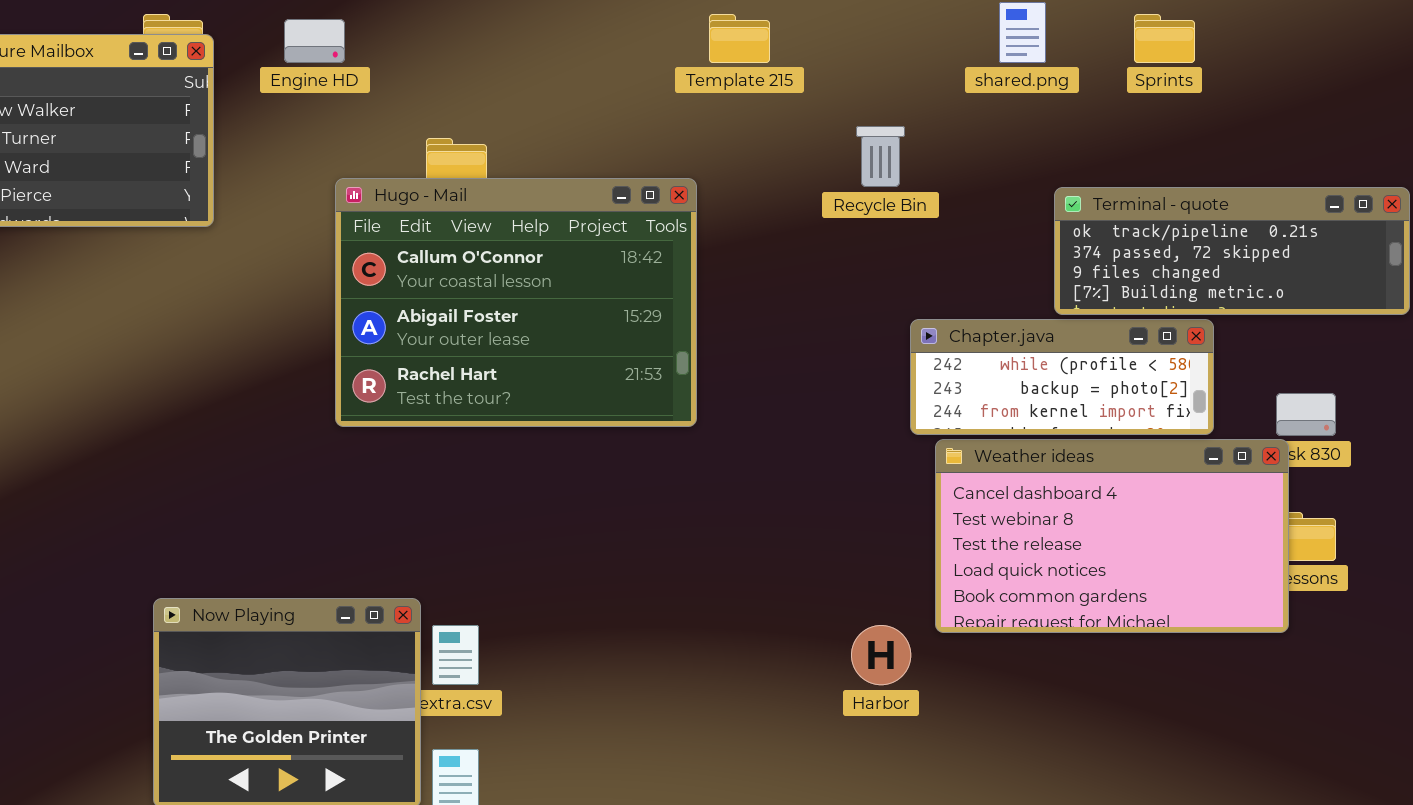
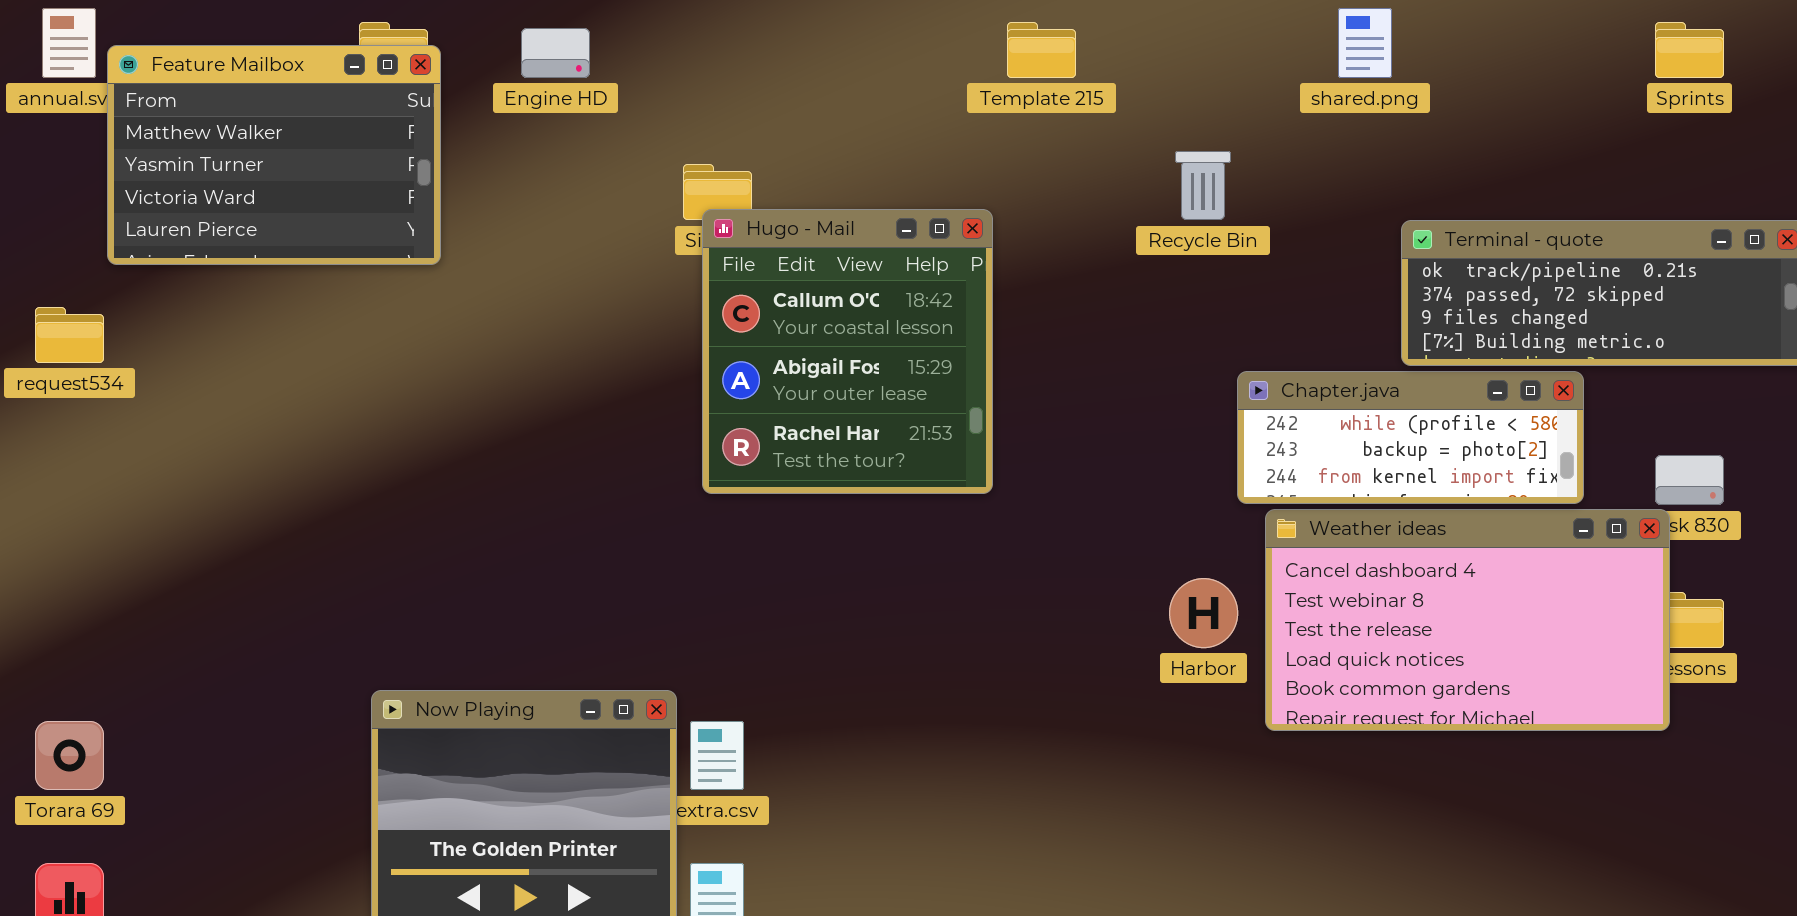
Sprints: [1134,14,1195,63] -> [1655,22,1724,78], moved
Hugo - Mail: [335,178,697,427] -> [702,209,993,494], resized
Harbor: [851,625,911,685] -> [1169,578,1238,648], moved

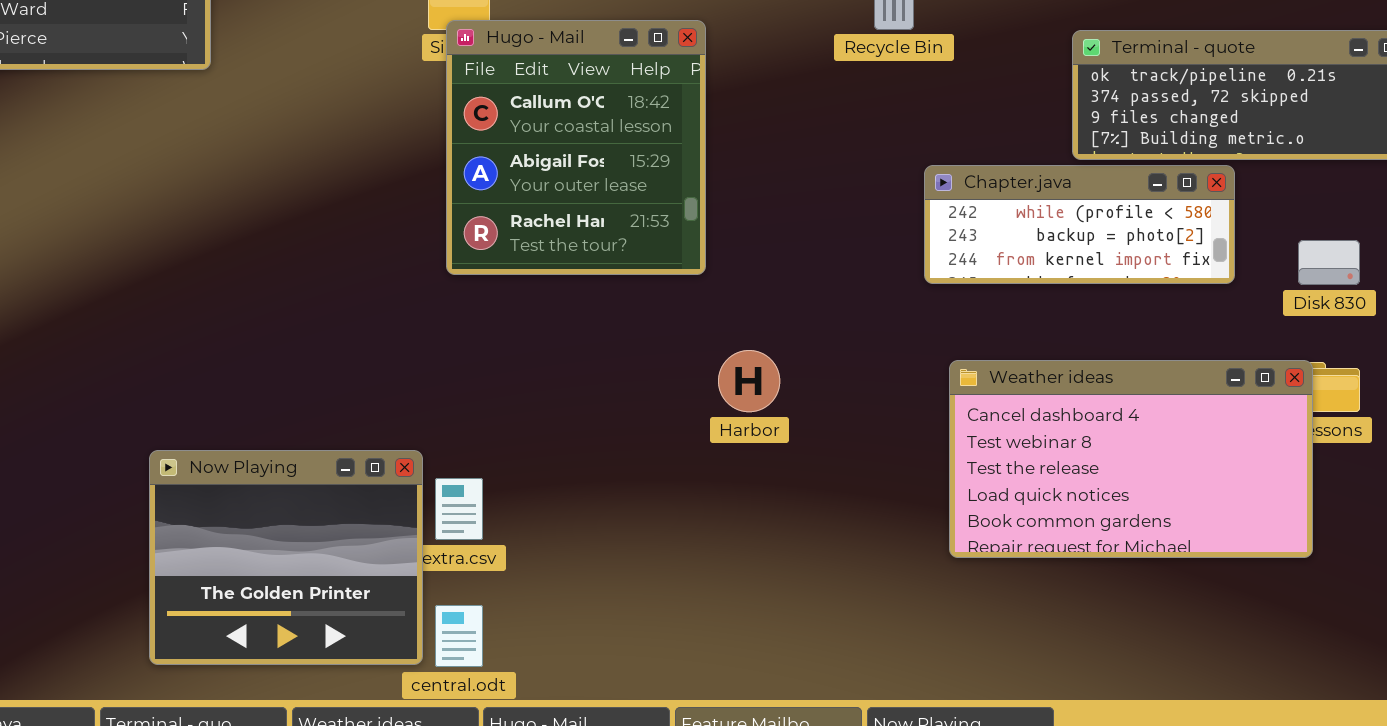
Weather ideas: [1265,509,1670,731] -> [949,360,1313,558], moved
Harbor: [1169,578,1238,648] -> [718,350,780,412], moved

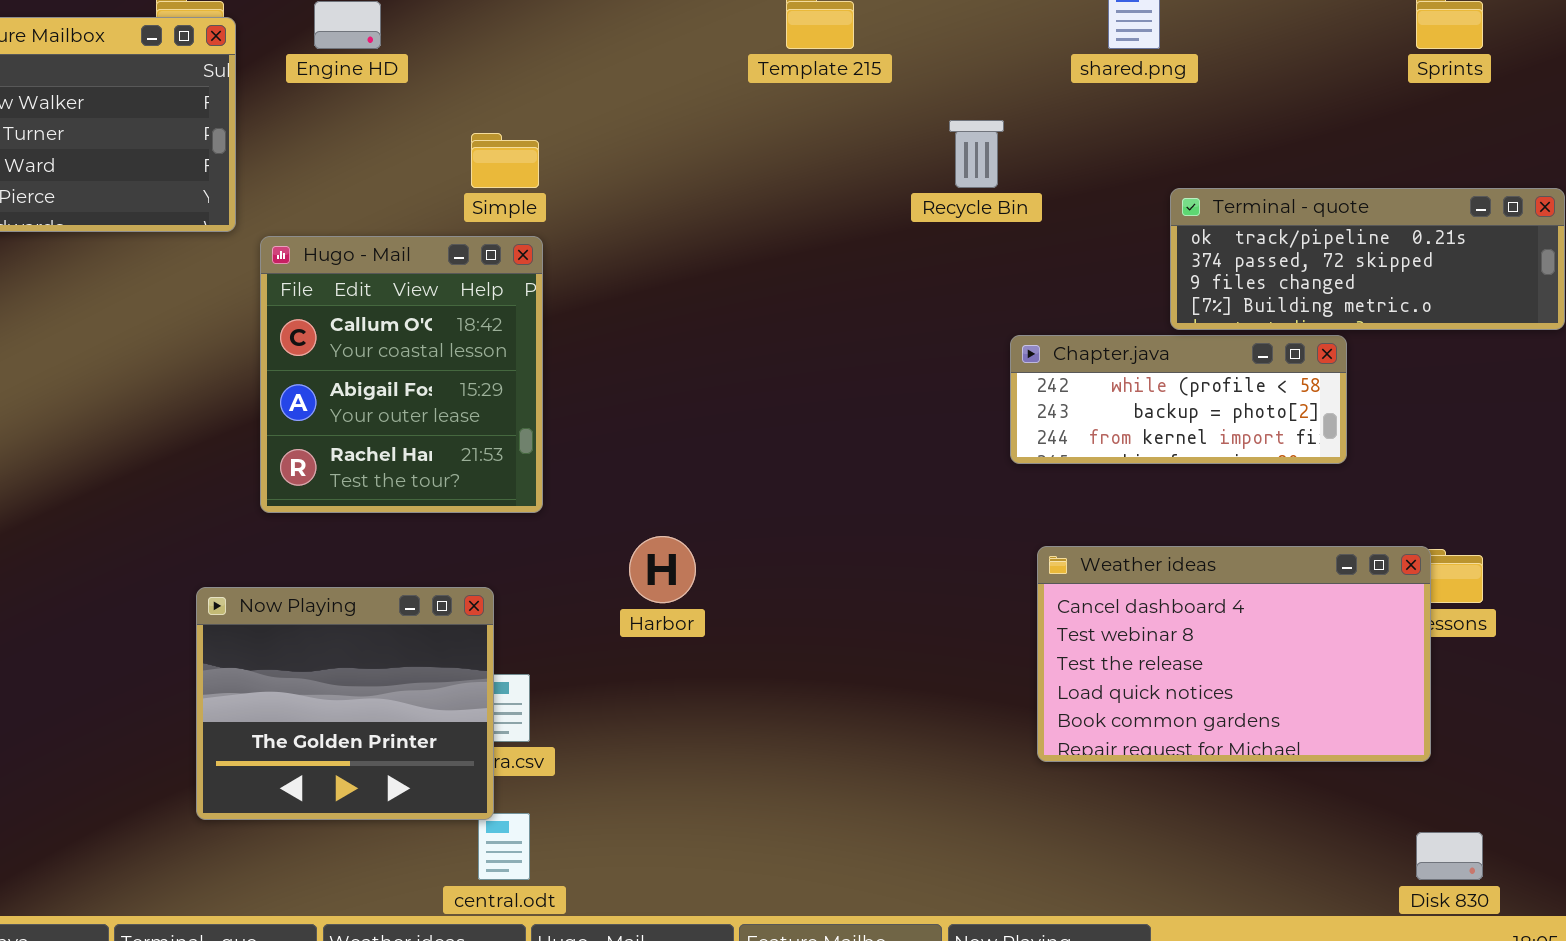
Hugo - Mail: [446,20,706,275] -> [260,236,543,513], moved
Disk 830: [1298,240,1360,285] -> [1416,832,1483,880], moved
Harbor: [718,350,780,412] -> [629,536,696,603], moved
Now Playing: [149,450,423,665] -> [196,587,494,820], moved

